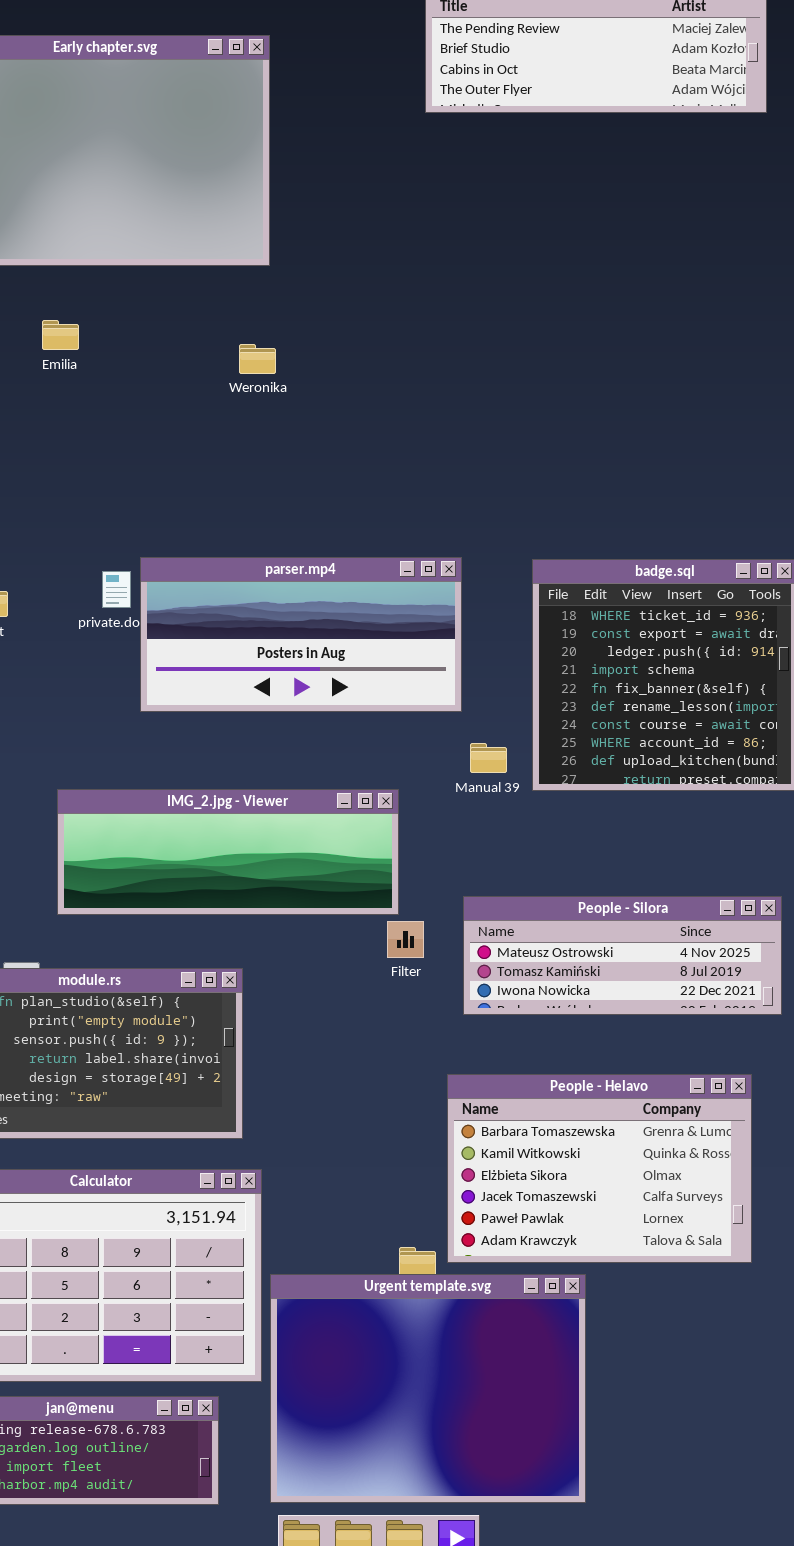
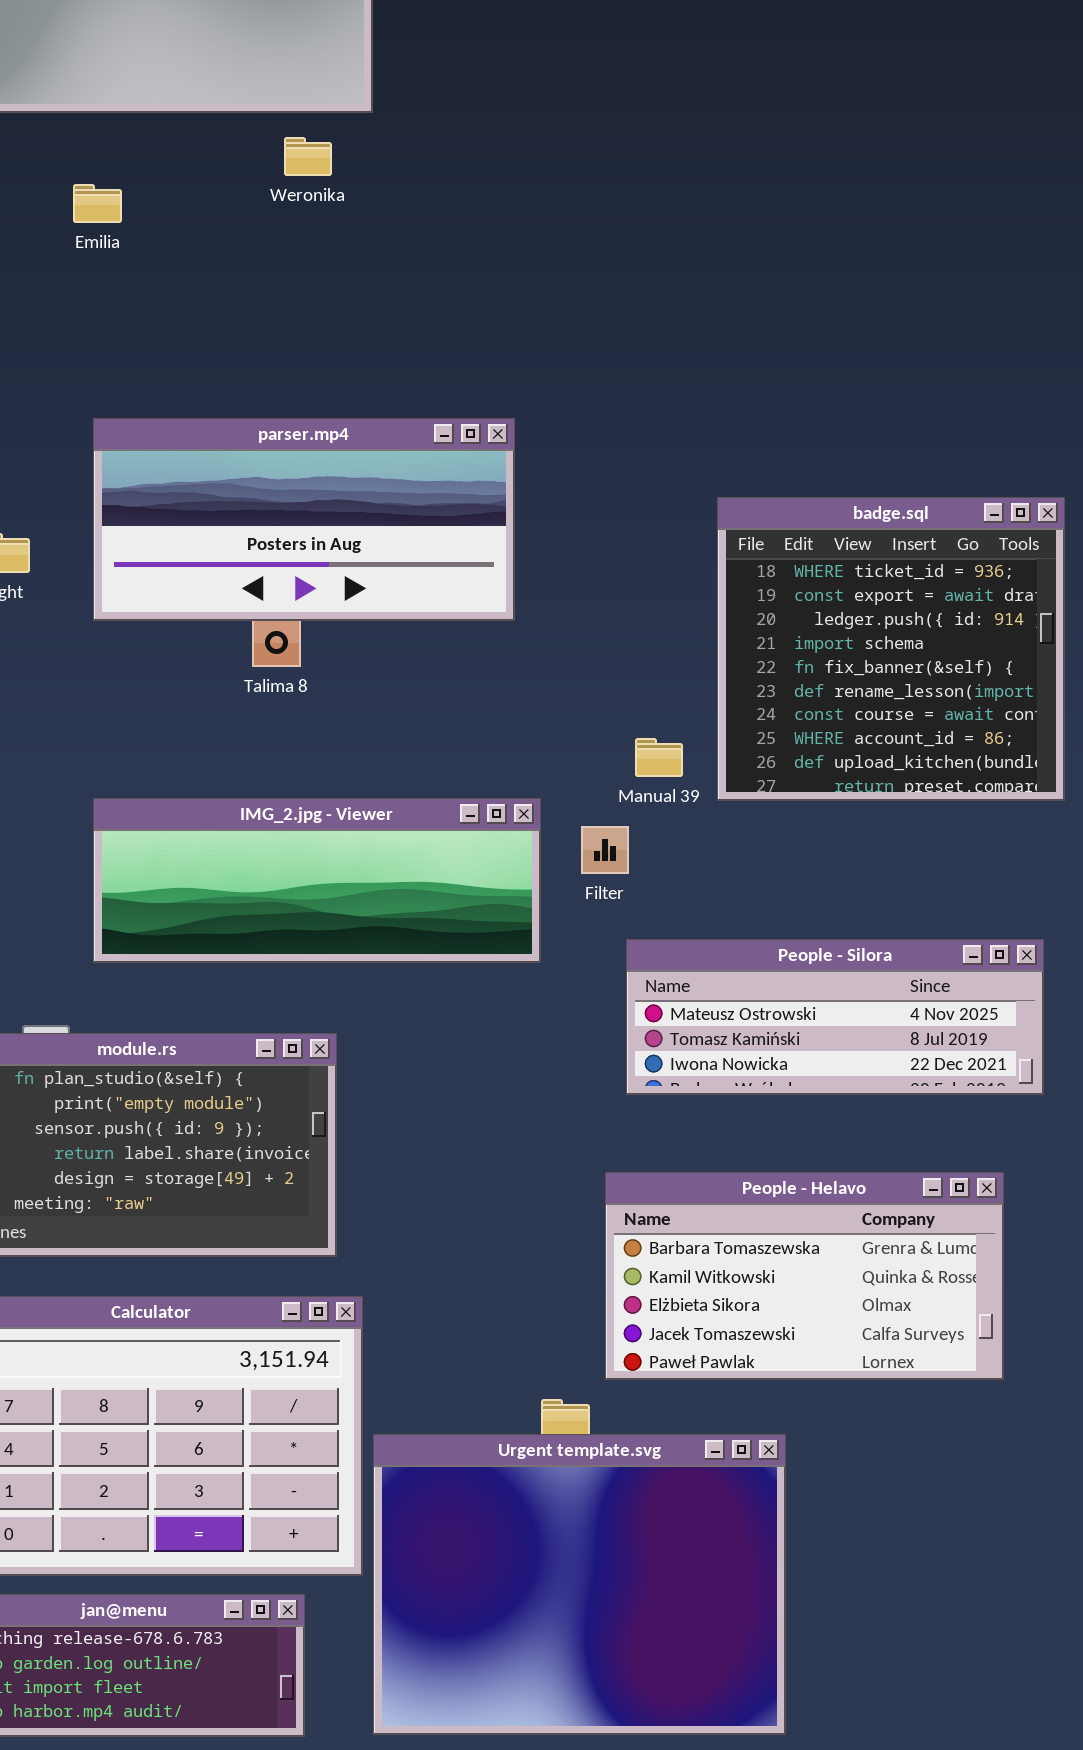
Weronika: [239,344,276,374] -> [284,137,332,176], moved
parser.mp4: [140,557,462,712] -> [93,418,515,621], moved
Filter: [387,921,424,958] -> [581,826,629,874], moved
People - Helavo: [447,1074,752,1263] -> [605,1172,1004,1380], resized

